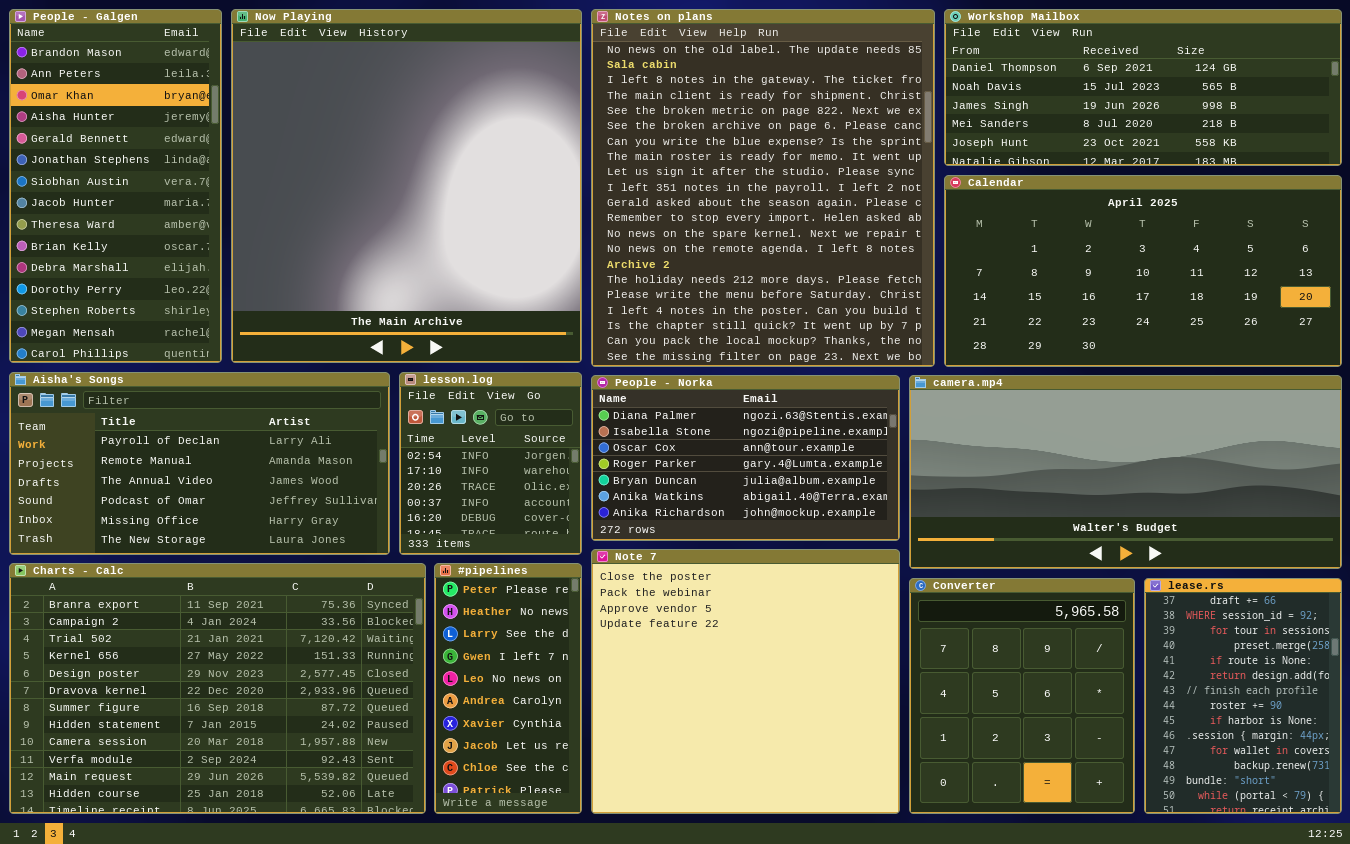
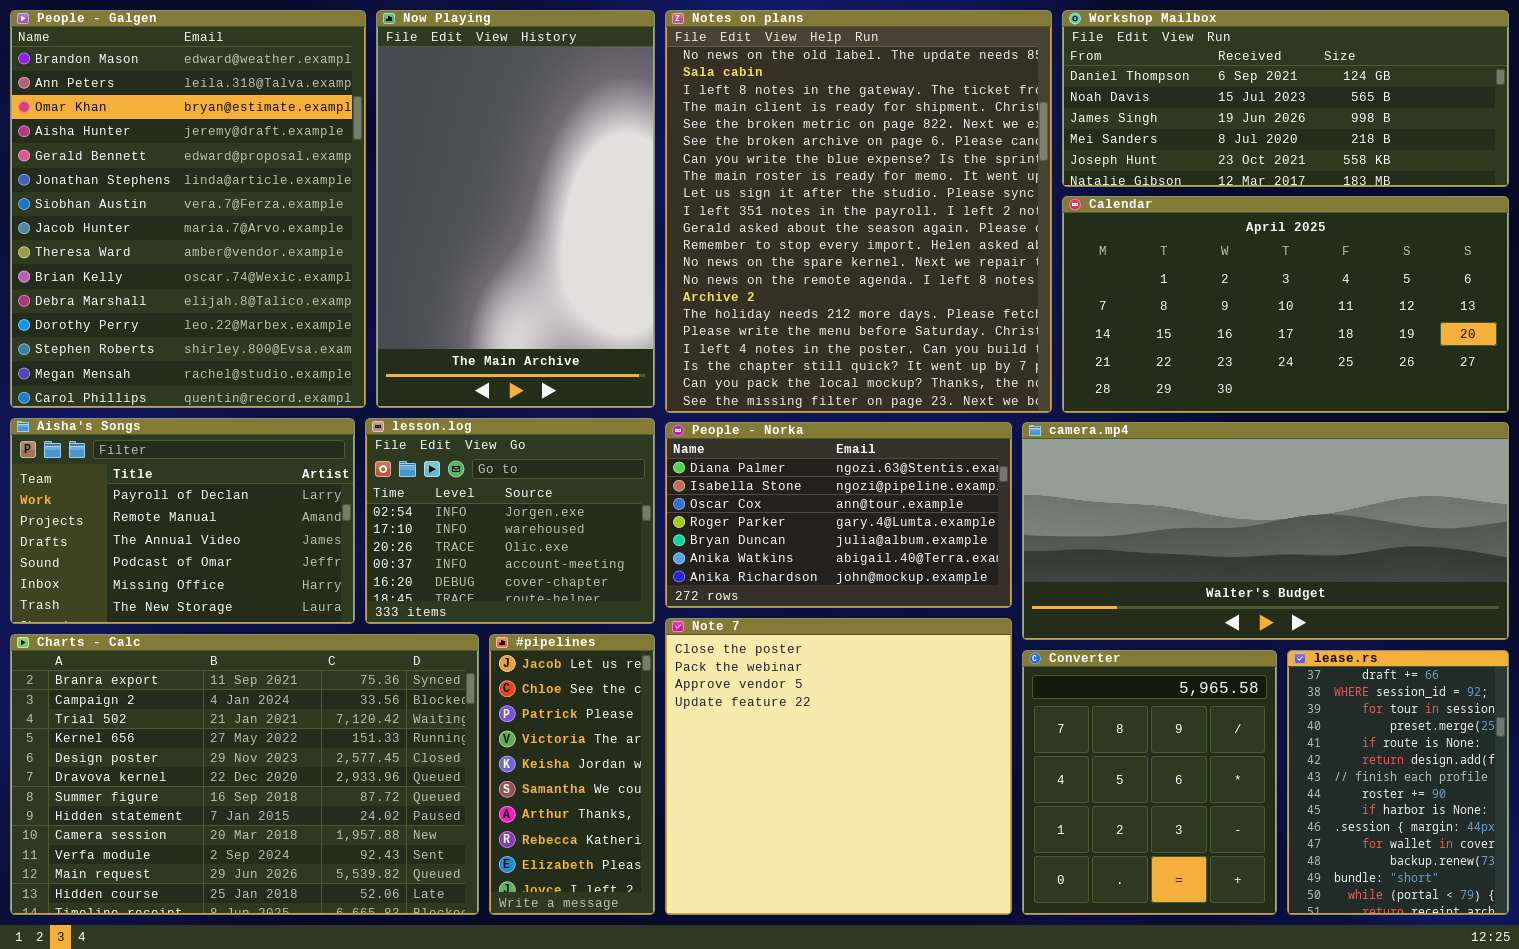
People - Galgen: [9,9,222,363] -> [10,10,366,408], resized
Now Playing: [231,9,582,363] -> [376,10,655,408], resized
Aisha's Songs: [9,372,390,555] -> [10,418,355,624], resized
lesson.log: [399,372,582,555] -> [365,418,655,624], resized
#pipelines: [434,563,582,814] -> [489,634,655,915], scrolled down 7 rows

